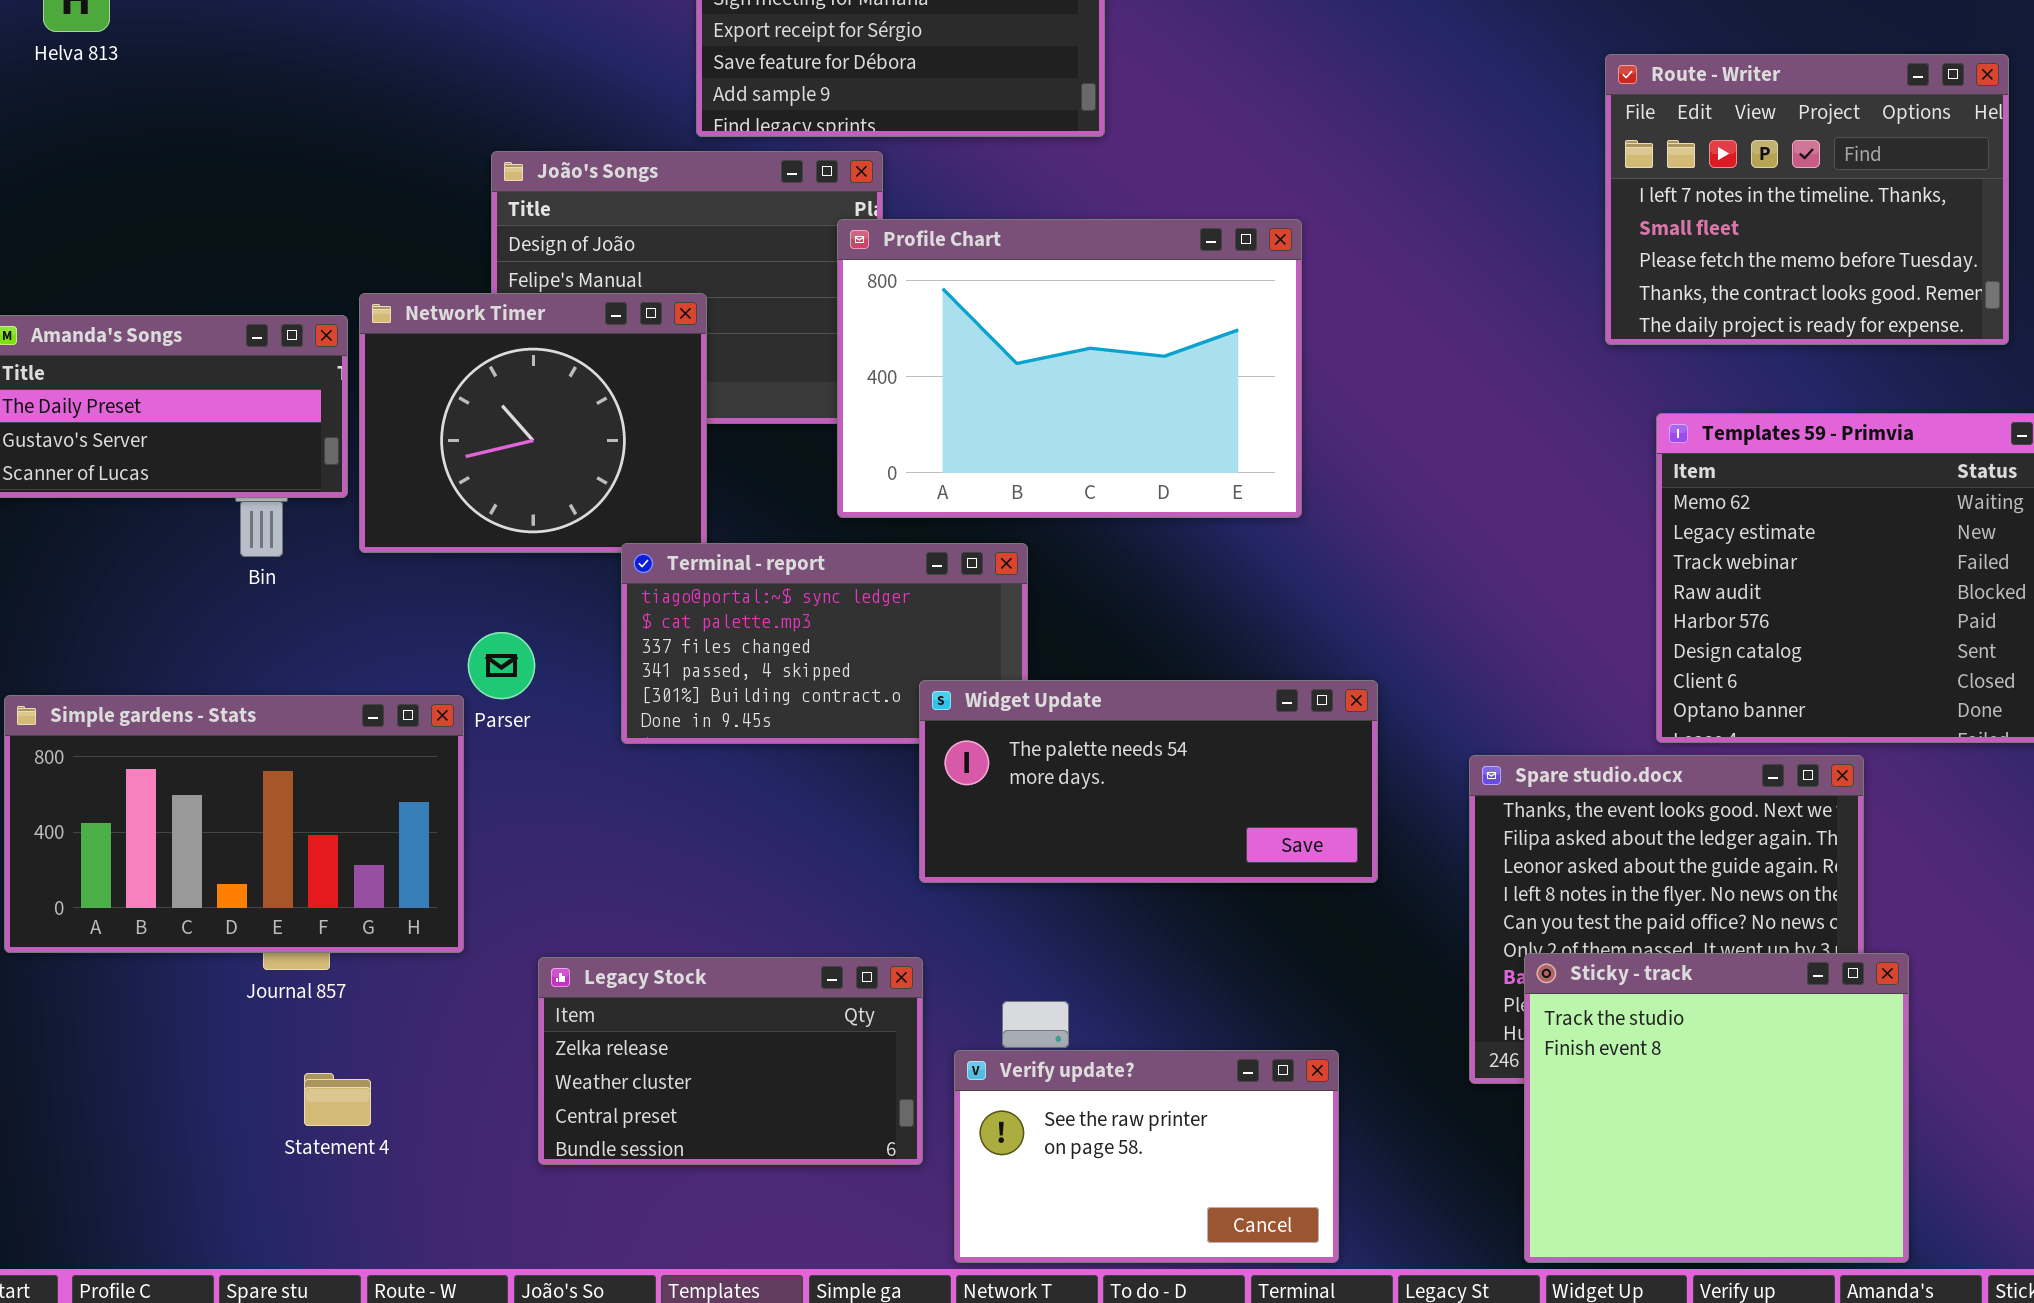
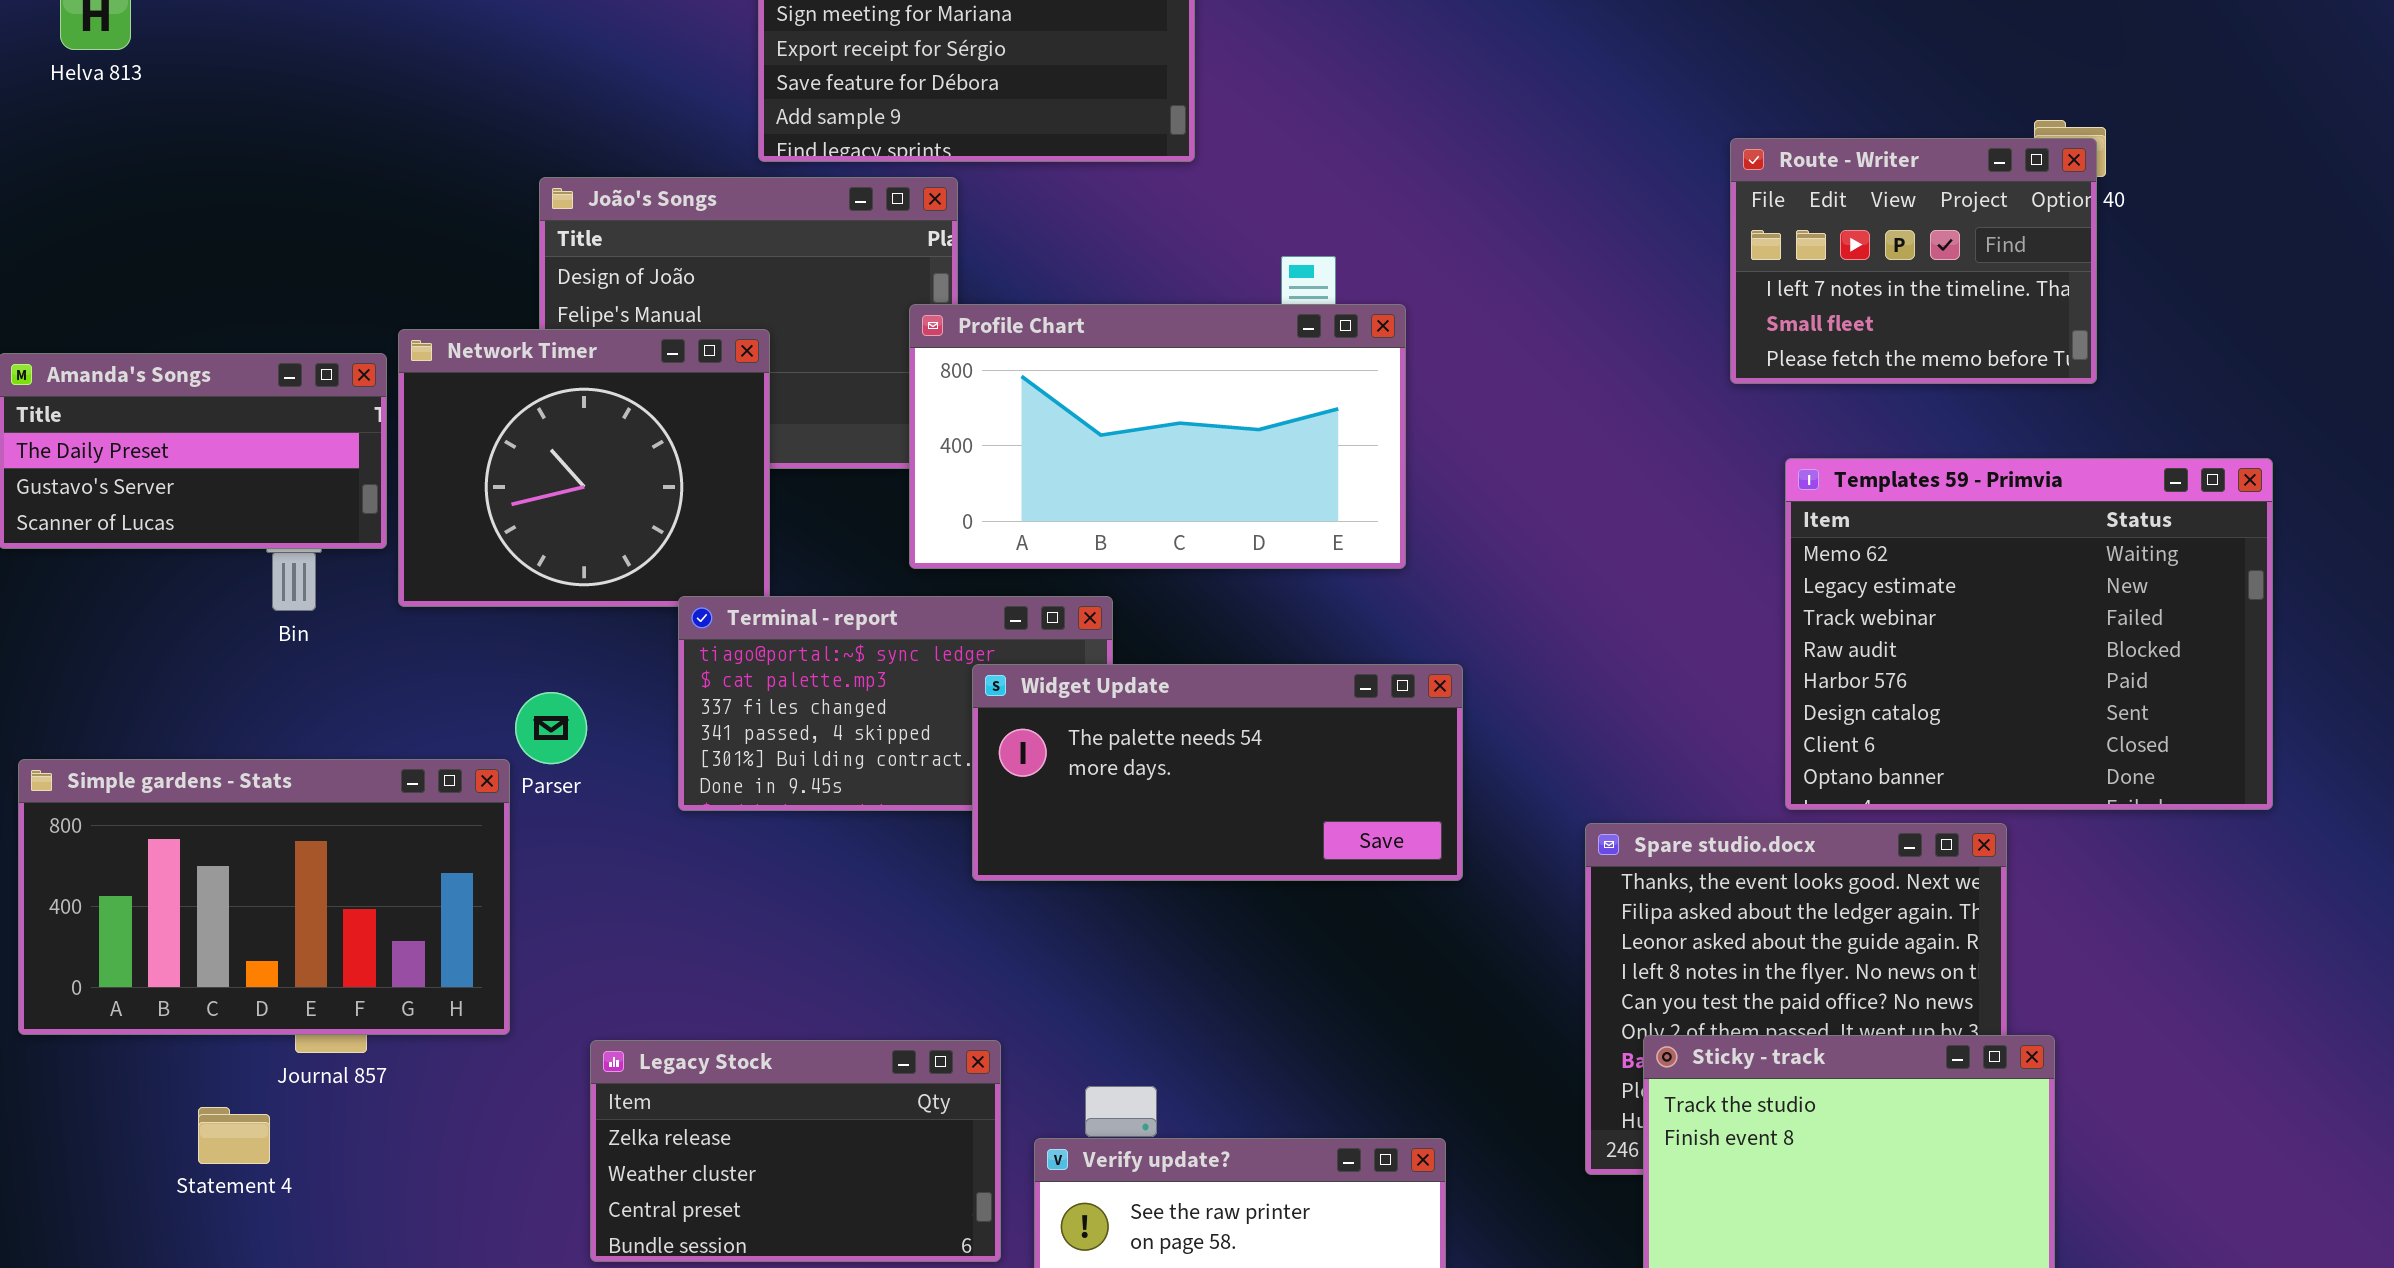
Route - Writer: [1605,54,2009,345] -> [1730,138,2097,384], resized
Profile Chart: [837,219,1302,518] -> [909,304,1406,569], resized
Widget Update: [919,680,1378,883] -> [972,664,1463,881], moved
Statement 4: [304,1073,371,1126] -> [198,1107,270,1164], moved

